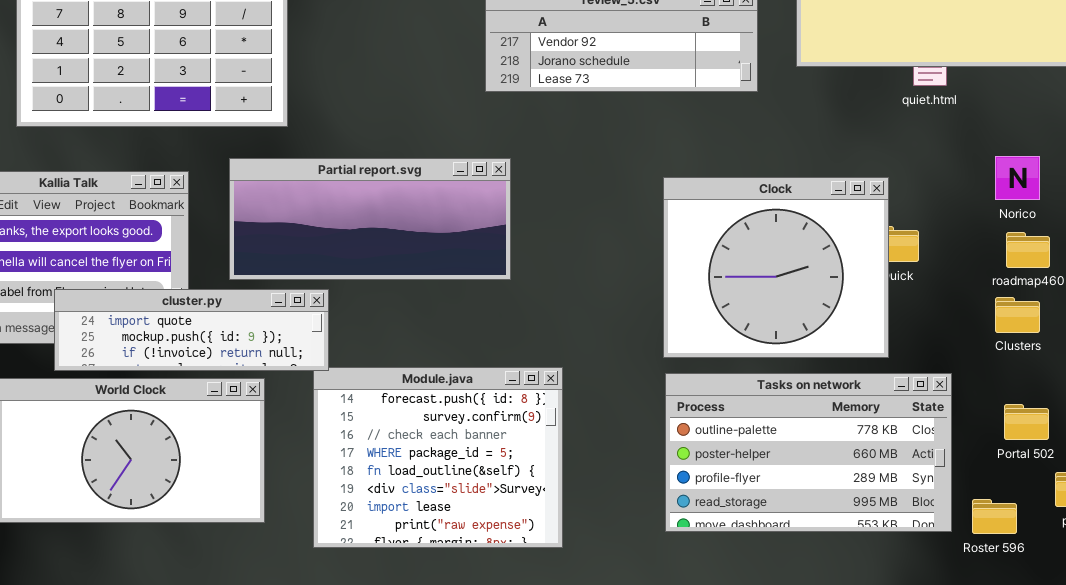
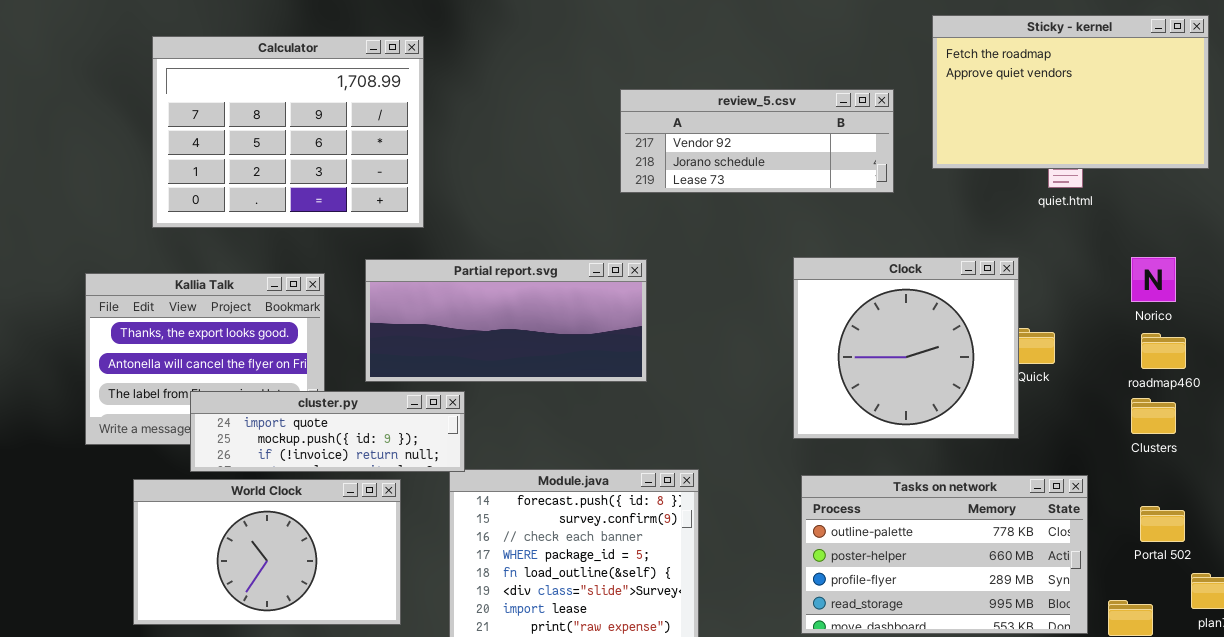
Clock: [663,177,889,358] -> [793,257,1019,439], moved

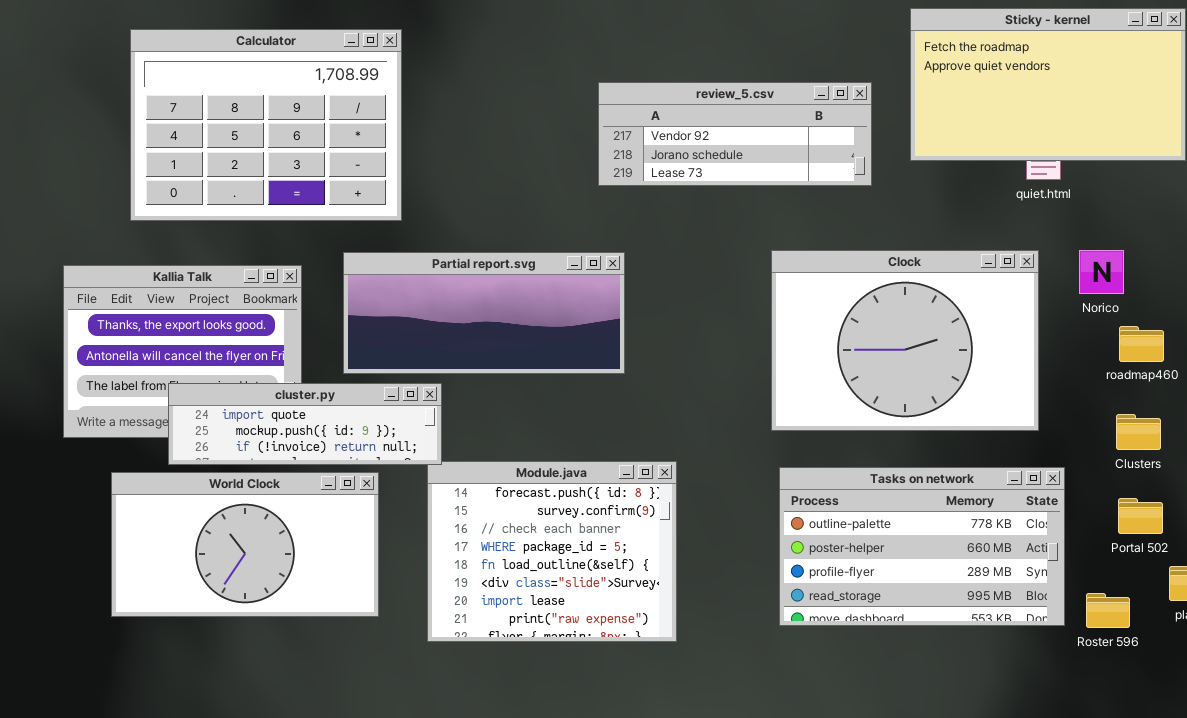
Clock: [793,257,1019,439] -> [771,250,1039,431], resized
Norico: [1131,257,1176,302] -> [1079,250,1124,294], moved
Clusters: [1131,398,1176,434] -> [1116,414,1161,450], moved

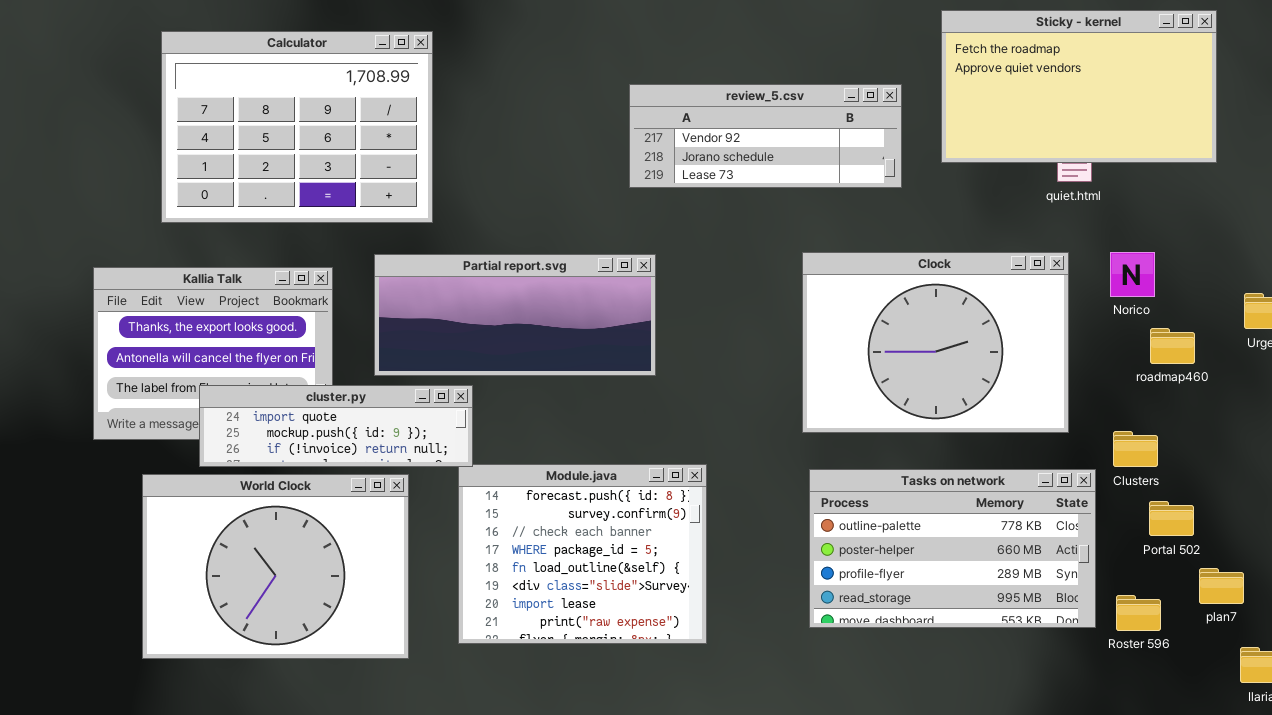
Clusters: [1116,414,1161,450] -> [1113,431,1158,467], moved
World Clock: [111,472,379,617] -> [142,474,409,659], resized

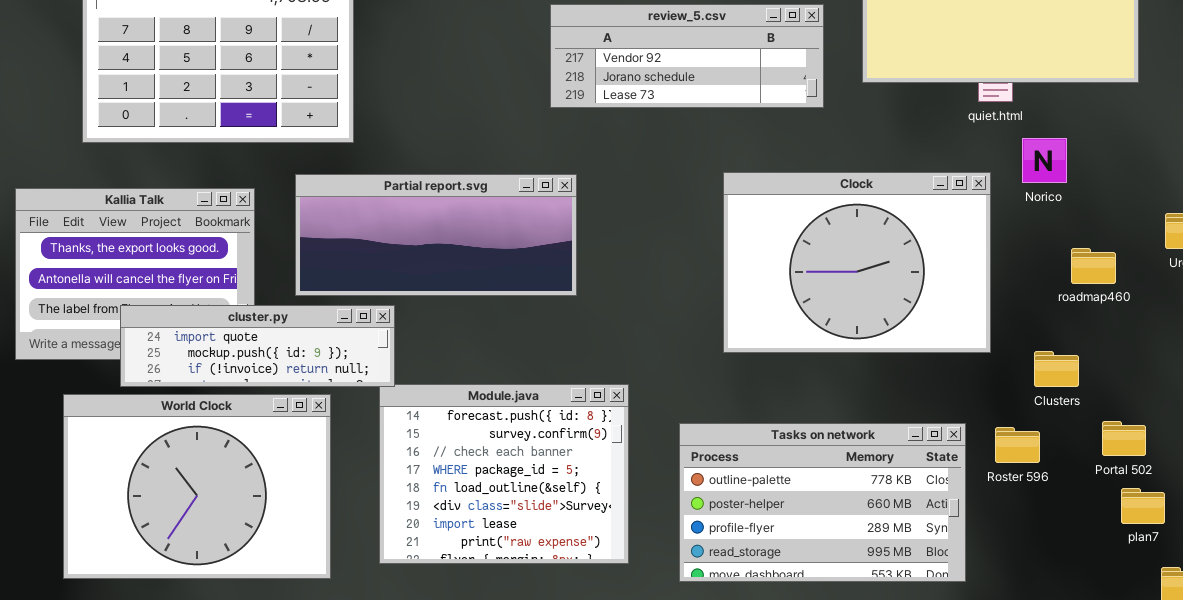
Norico: [1110,252,1155,297] -> [1022,138,1067,183], moved
Tasks on network: [809,469,1096,628] -> [679,423,966,582], moved
Portal 502: [1149,501,1194,536] -> [1102,421,1146,456], moved
Roster 596: [1116,595,1161,631] -> [995,427,1040,463], moved

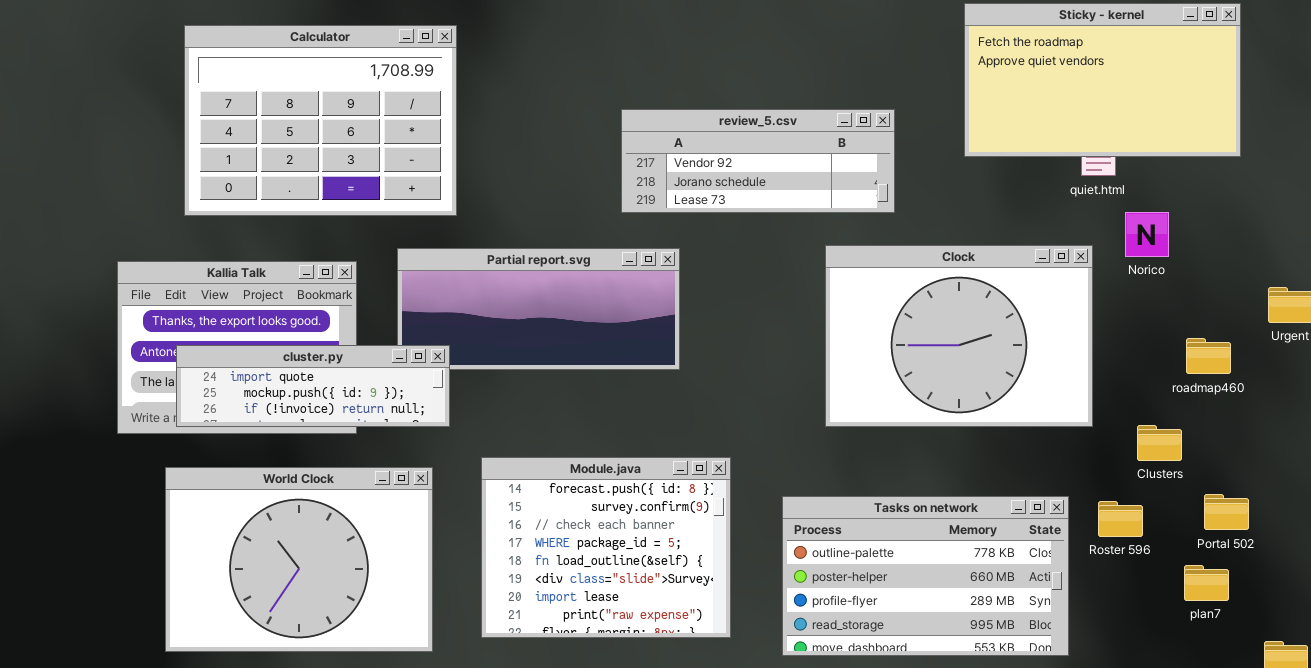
review_5.csv: [550,4,824,108] -> [621,109,895,213], moved
roadmap460: [1071,248,1116,284] -> [1186,338,1231,374], moved
cluster.py: [120,305,395,387] -> [176,345,450,427], moved
plan7: [1121,488,1165,524] -> [1184,565,1229,601], moved

